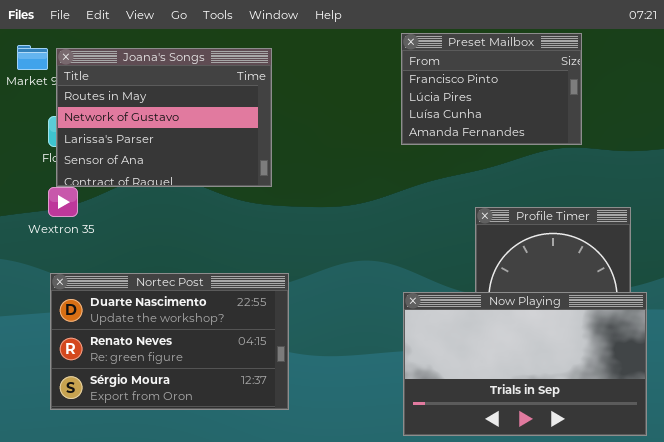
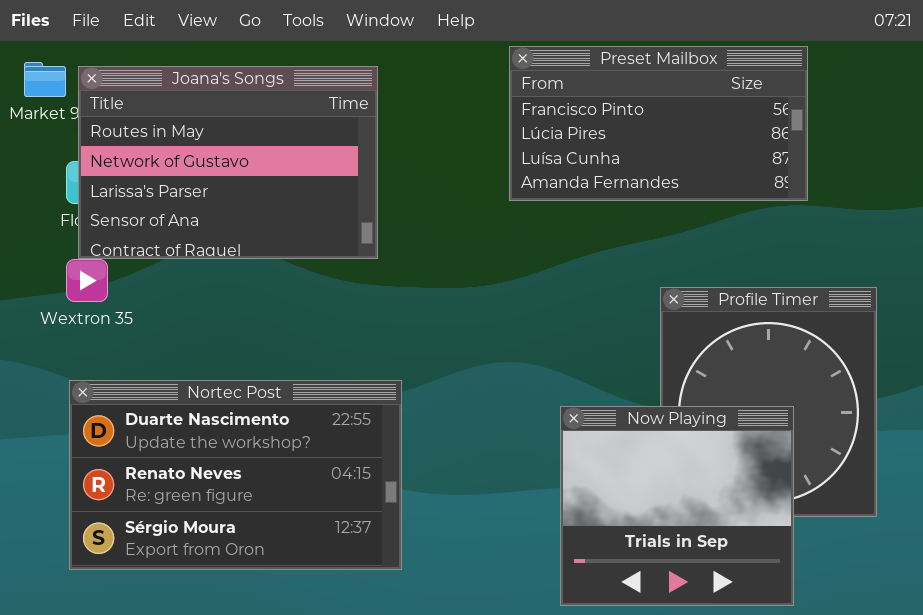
Preset Mailbox: [401,33,582,145] -> [509,46,808,201], resized
Now Playing: [403,292,647,436] -> [560,406,794,606], resized

